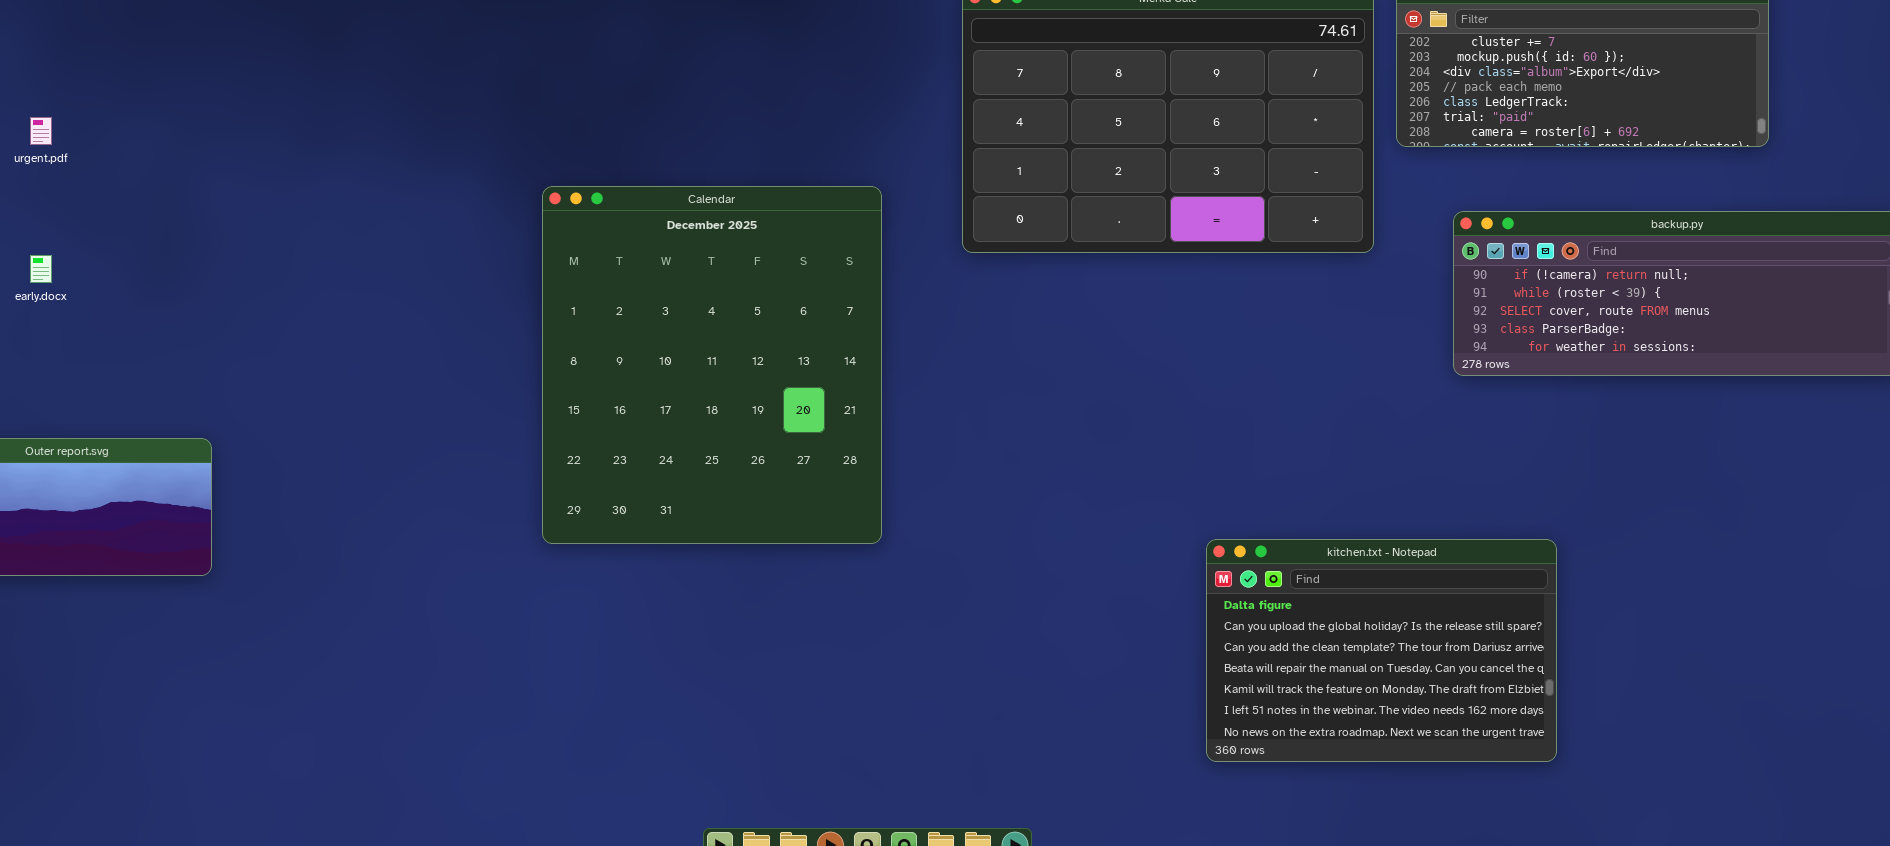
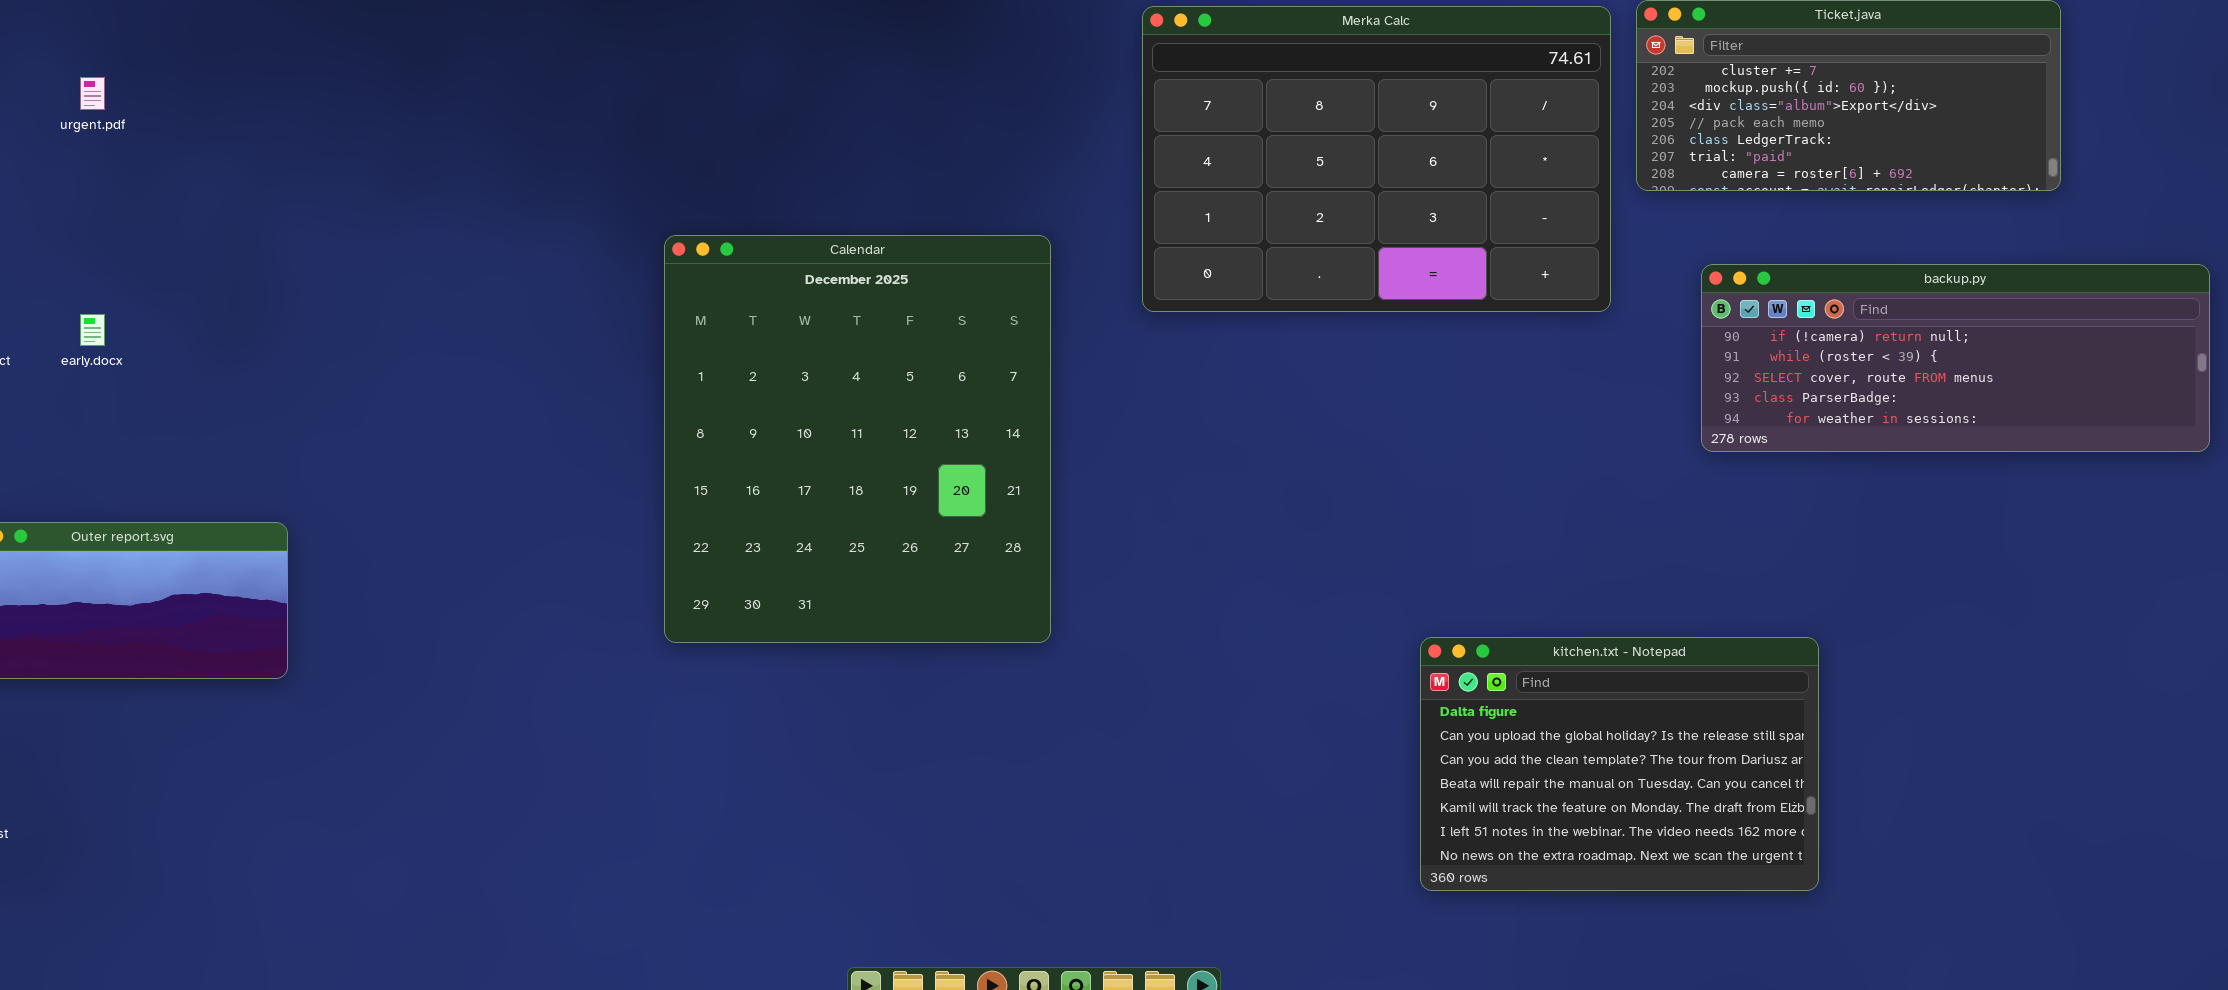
urgent.pdf: [30,117,52,145] -> [80,77,105,110], moved

